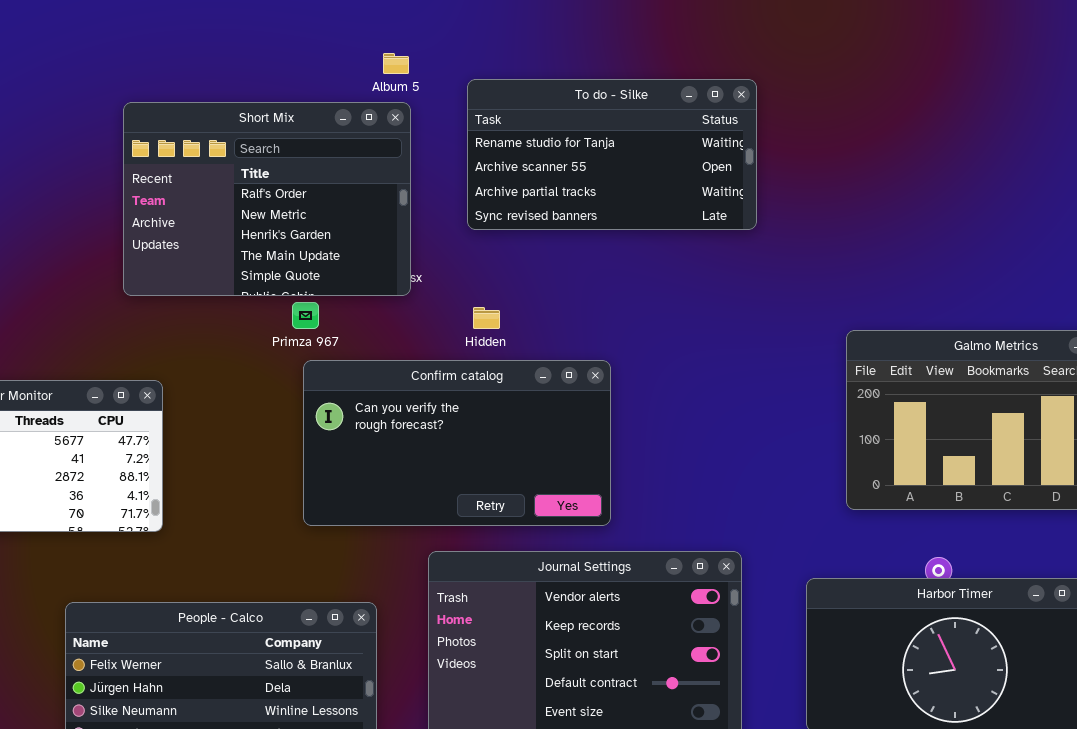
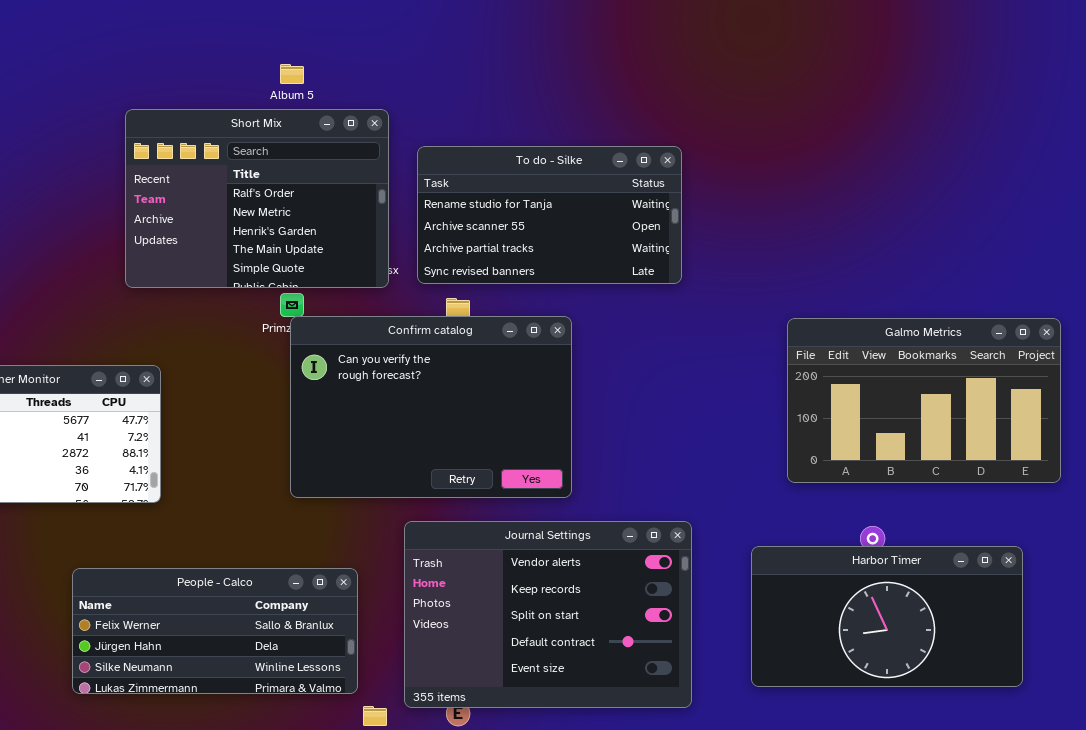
Album 5: [383,53,409,74] -> [280,64,304,84], moved
To do - Silke: [467,79,757,230] -> [417,146,682,284], moved
Confirm catalog: [303,360,611,526] -> [290,316,572,498], resized

